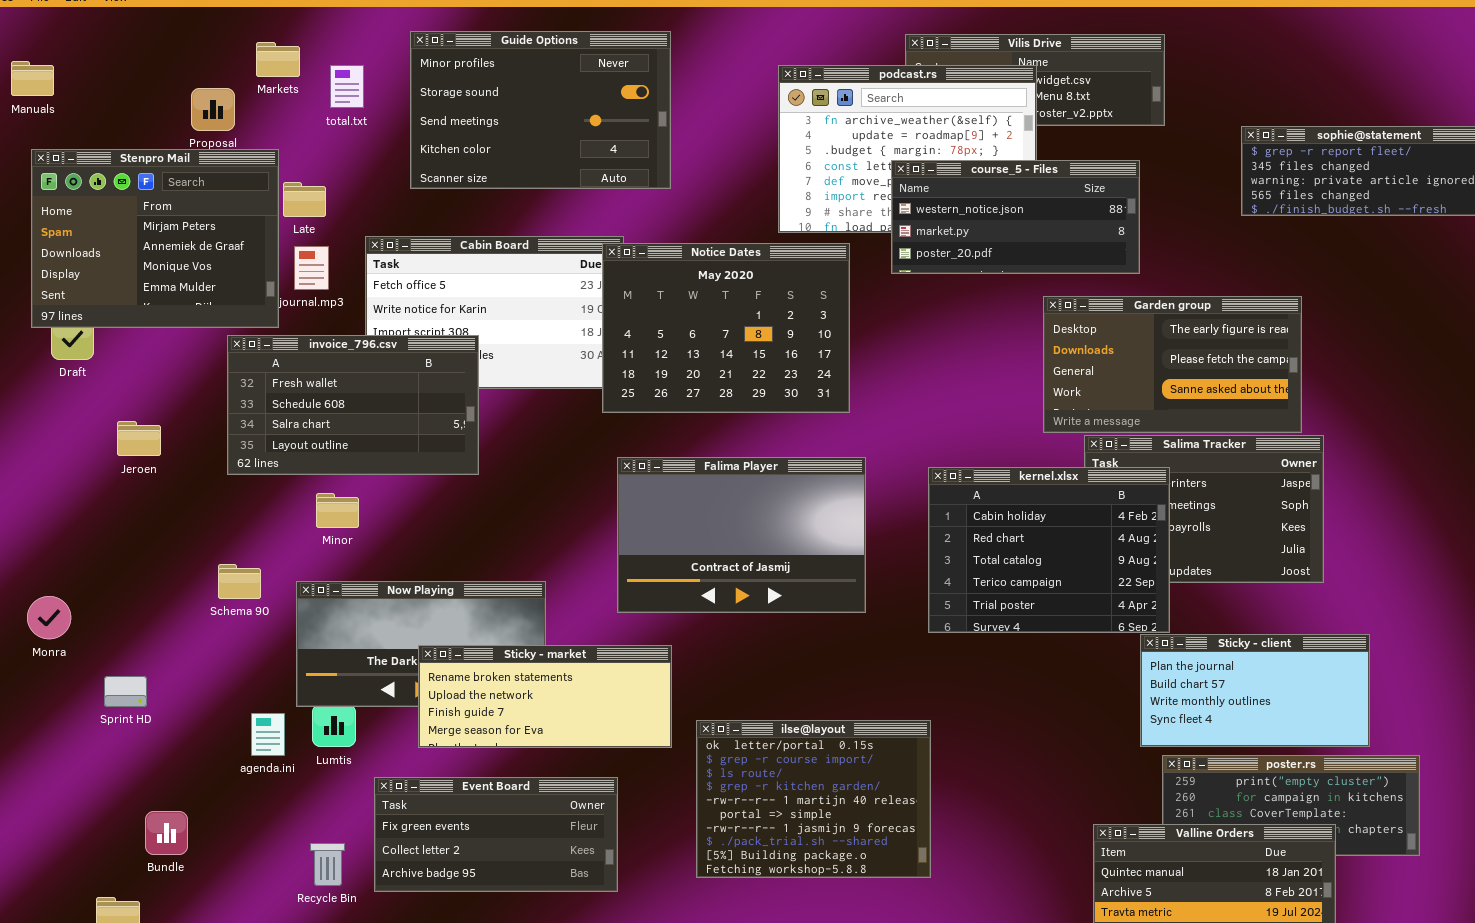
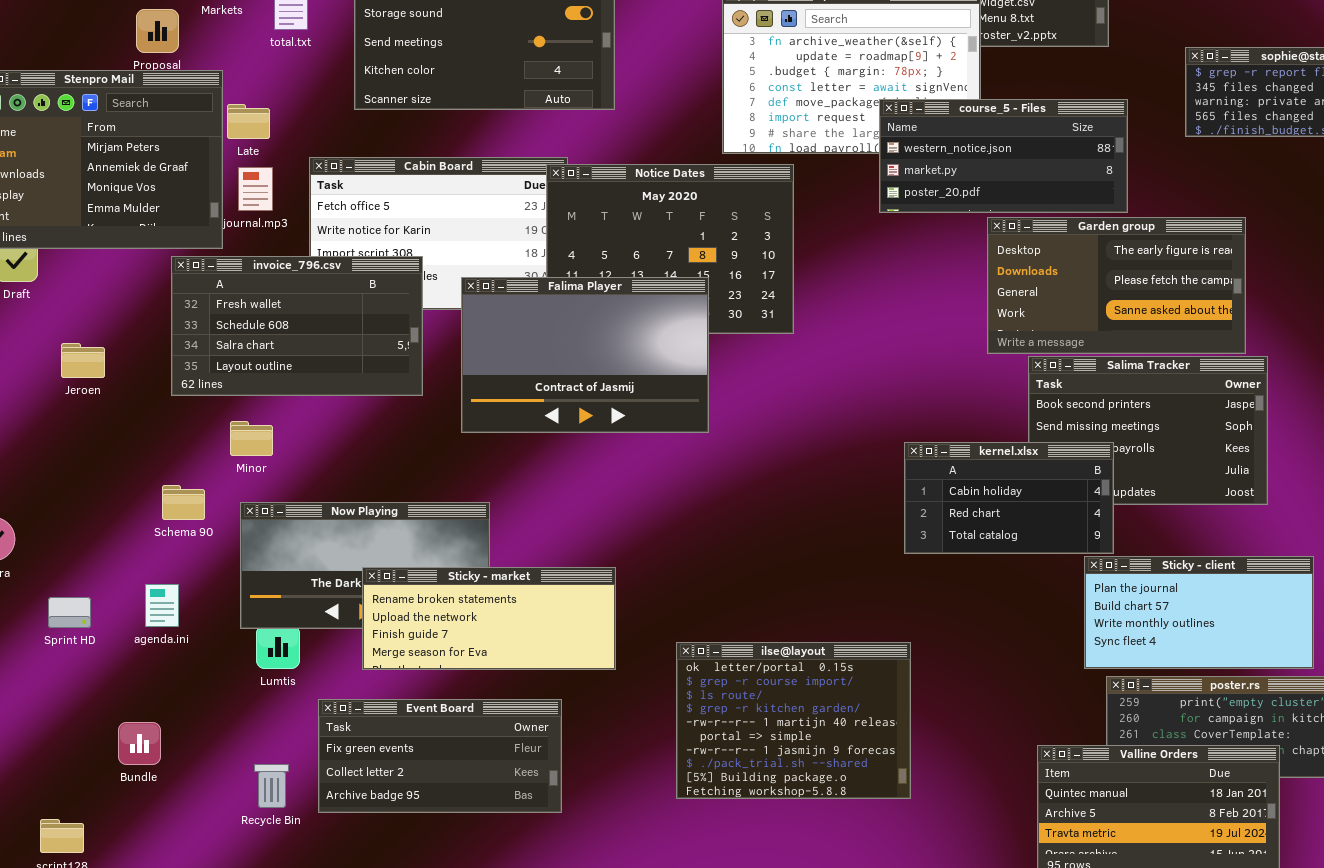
course_5 - Files: [891,160,1140,274] -> [879,99,1128,213], moved
Falima Player: [617,457,866,613] -> [461,277,709,433], moved
kernel.xlsx: [928,467,1170,633] -> [904,442,1114,554], resized
Minor: [316,493,359,528] -> [230,421,273,456], moved
agenda.ini: [251,713,285,756] -> [145,584,179,627], moved
ilse@layout: [696,720,931,878] -> [676,642,911,799], moved
Bundle: [145,811,188,855] -> [118,722,161,765], moved

